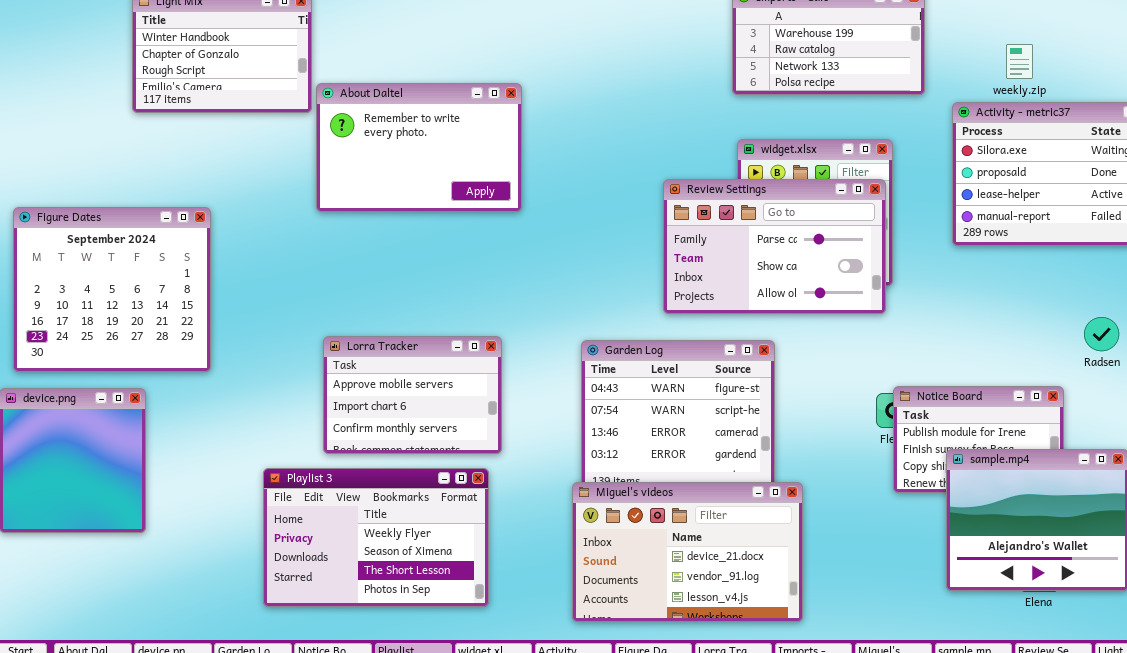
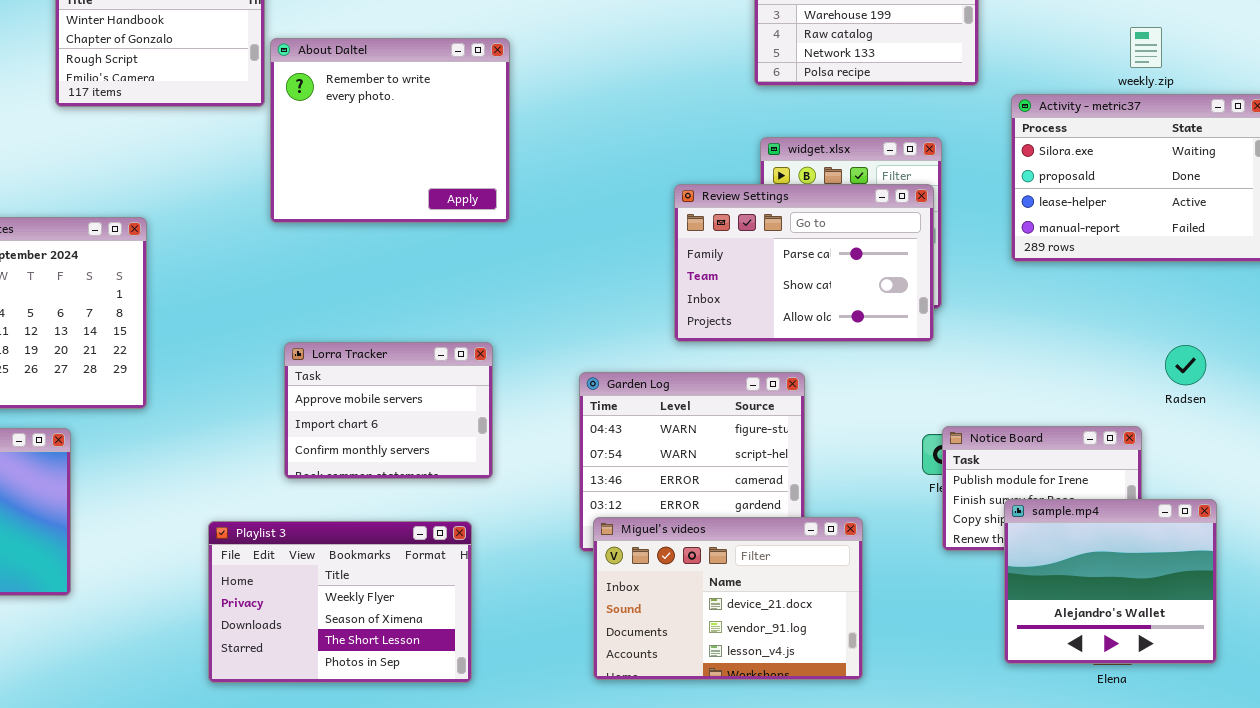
weekly.zip: [1006,44,1033,79] -> [1130,27,1162,68], moved
About Daltel: [316,83,522,212] -> [270,38,510,223], resized
Lorra Tracker: [323,336,502,454] -> [284,342,493,479], moved
Miguel's videos: [572,482,803,622] -> [593,517,863,680], moved

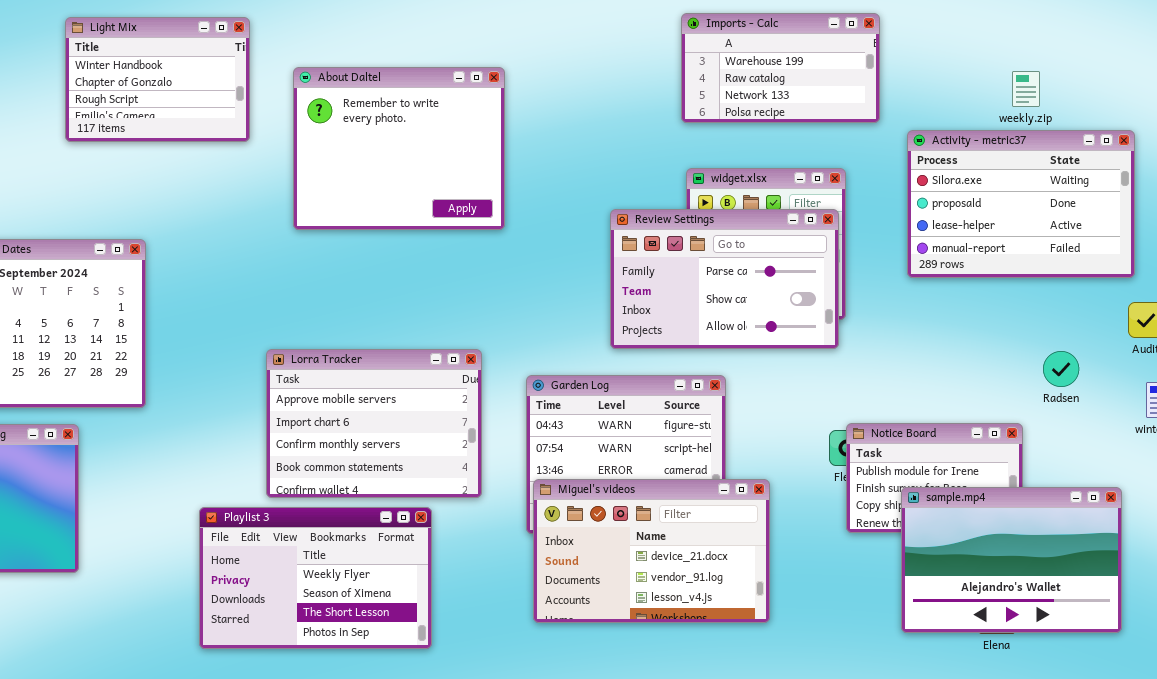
About Daltel: [270,38,510,223] -> [293,67,505,230], moved
Lorra Tracker: [284,342,493,479] -> [266,349,482,498], resized
sample.mp4: [1004,499,1217,664] -> [901,487,1122,633], resized
Miguel's videos: [593,517,863,680] -> [533,479,770,623], moved

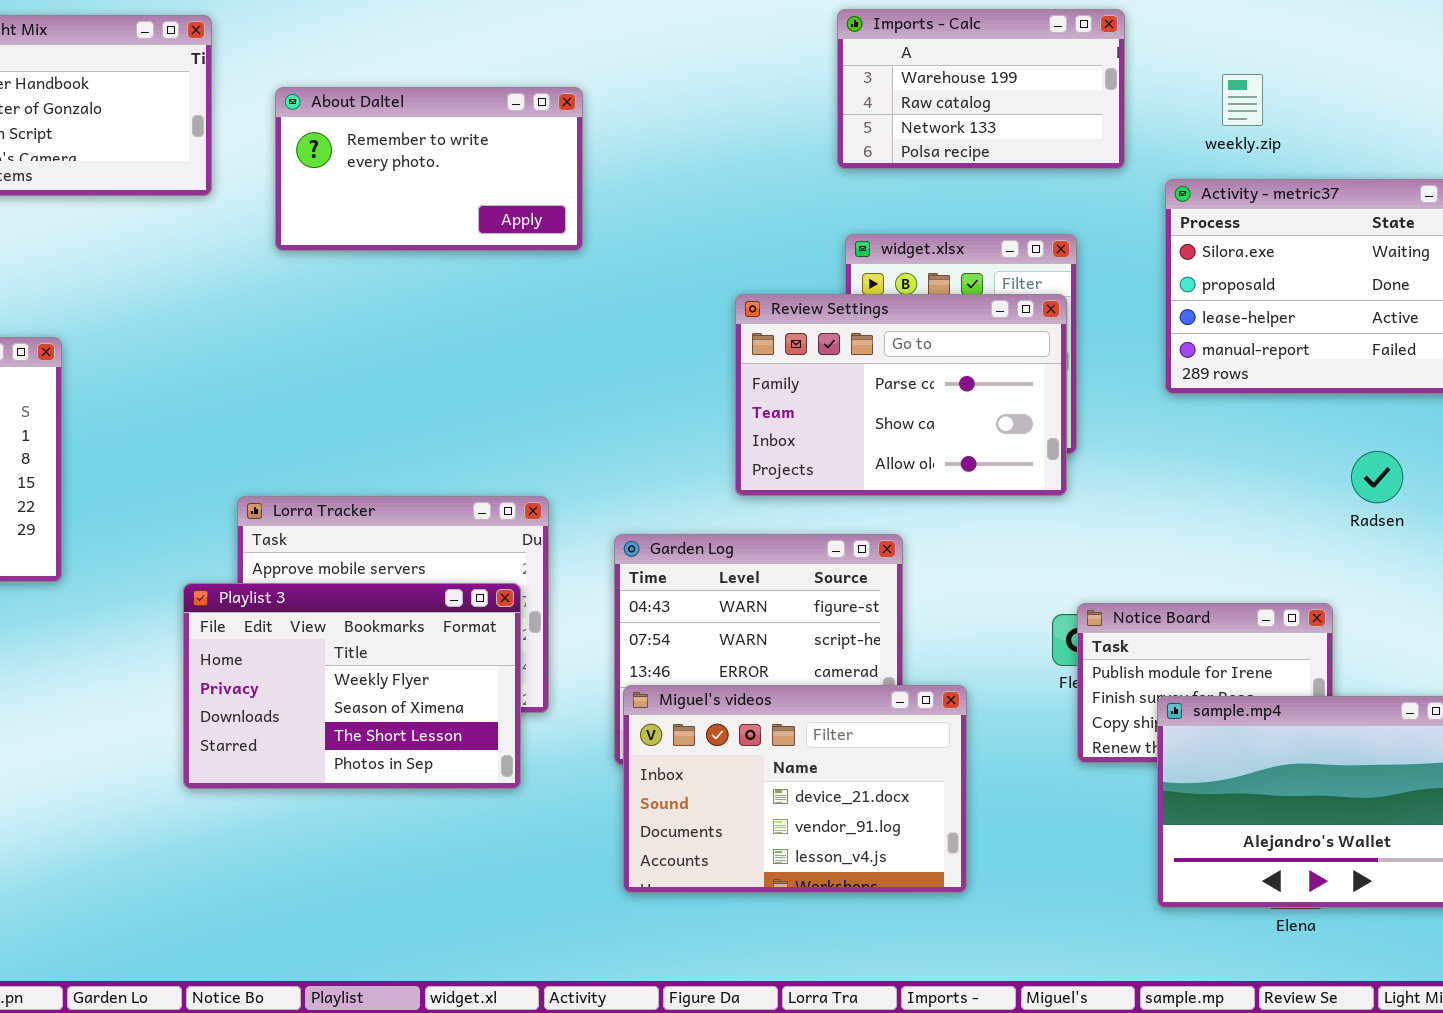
About Daltel: [293,67,505,230] -> [275,87,583,251], resized
weekly.zip: [1012,71,1040,107] -> [1222,74,1263,126], moved
Radsen: [1043,351,1079,387] -> [1351,451,1403,503], moved
Playlist 3: [199,507,432,649] -> [183,583,521,789], moved

